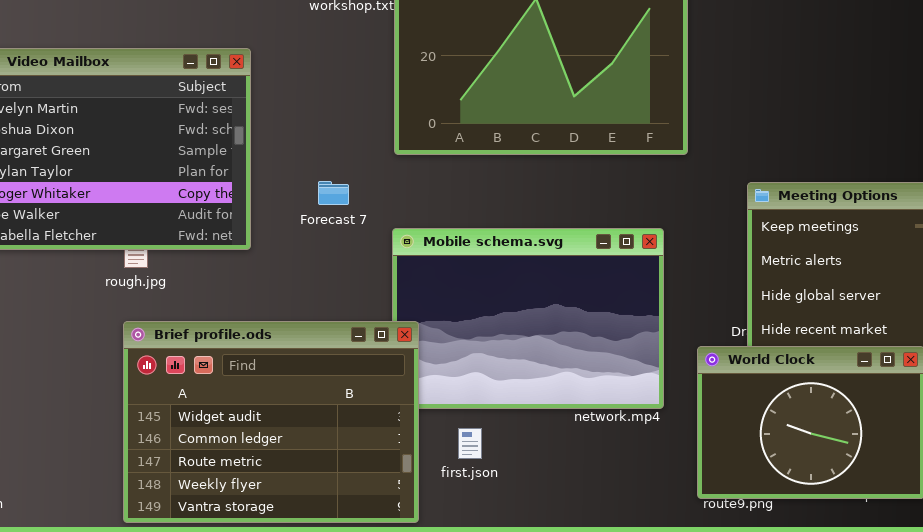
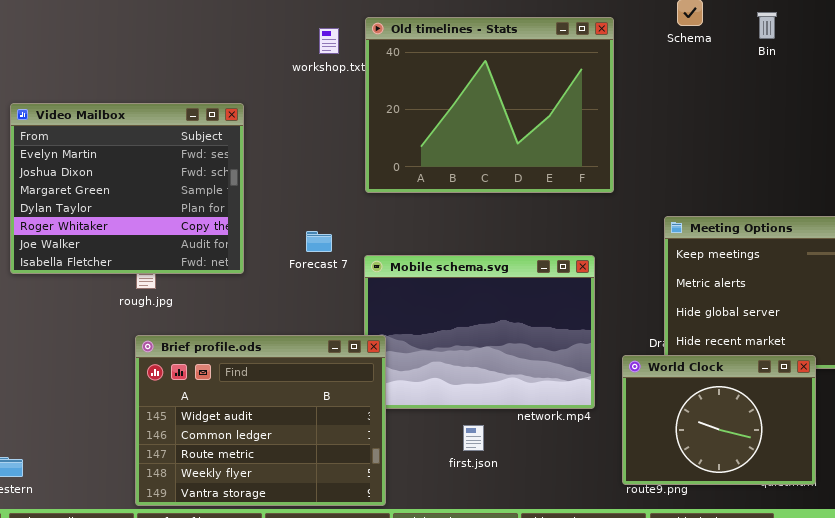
Forecast 7: [318,181,349,205] -> [306,231,332,252], moved
first.json: [458,428,482,459] -> [463,425,484,451], moved

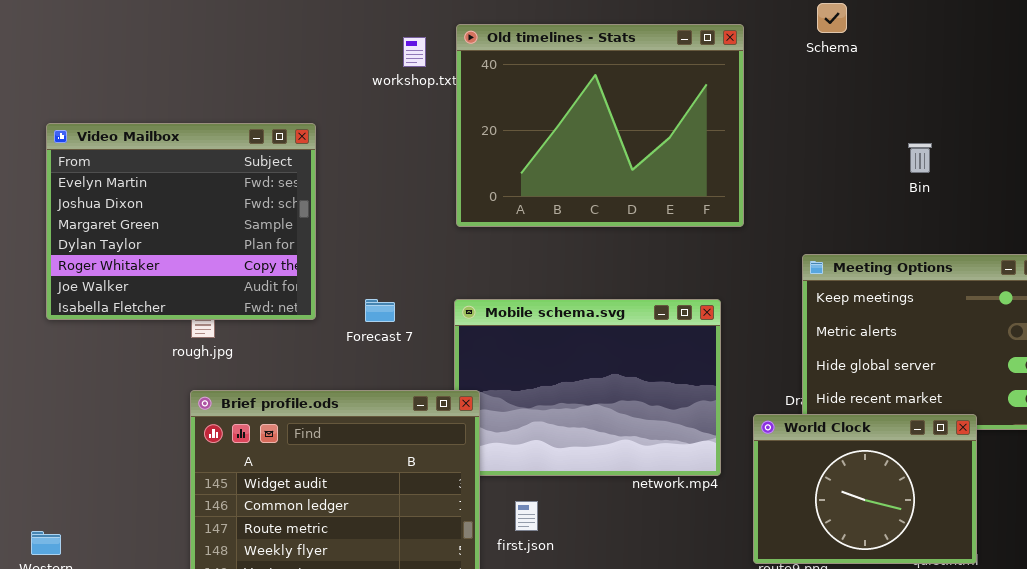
Bin: [757,12,777,39] -> [908,143,932,173], moved
Forecast 7: [306,231,332,252] -> [365,299,395,322], moved
first.json: [463,425,484,451] -> [515,501,538,531], moved

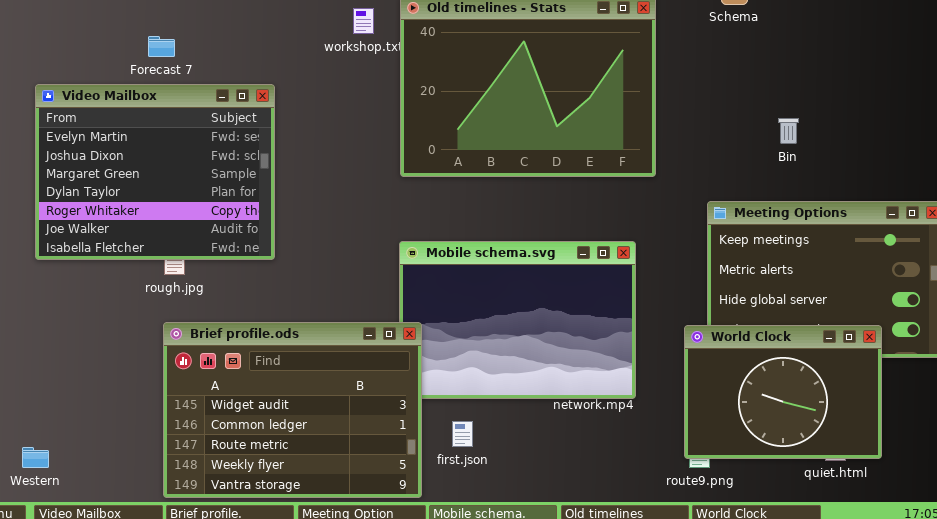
Bin: [908,143,932,173] -> [778,118,799,144], moved
Forecast 7: [365,299,395,322] -> [148,36,175,57], moved
World Clock: [753,414,977,564] -> [684,325,882,459], moved

